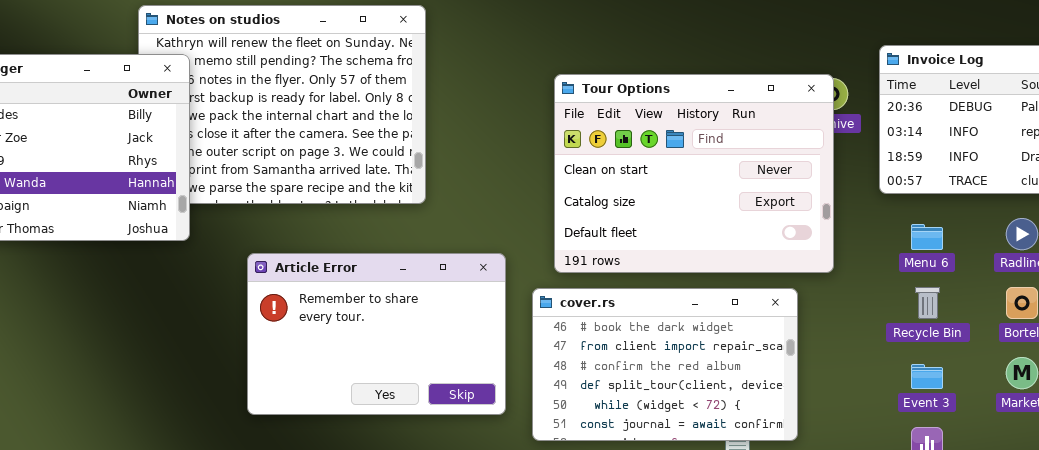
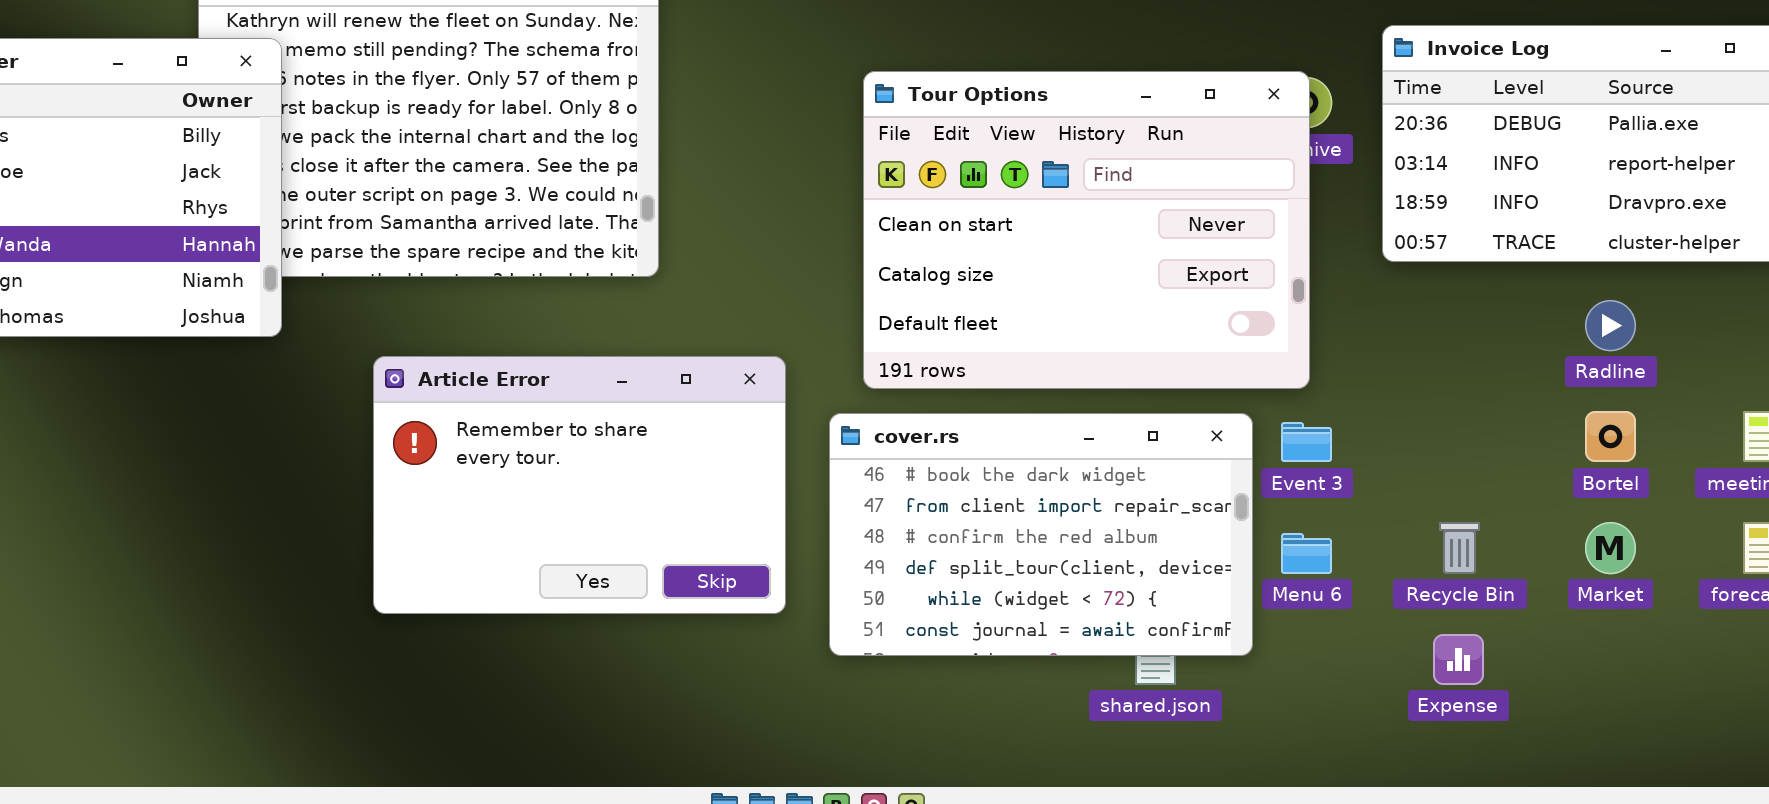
Menu 6: [911,224,943,250] -> [1281,533,1332,574], moved
Recycle Bin: [915,287,940,319] -> [1439,522,1480,574], moved
Event 3: [911,364,943,389] -> [1281,422,1332,462], moved

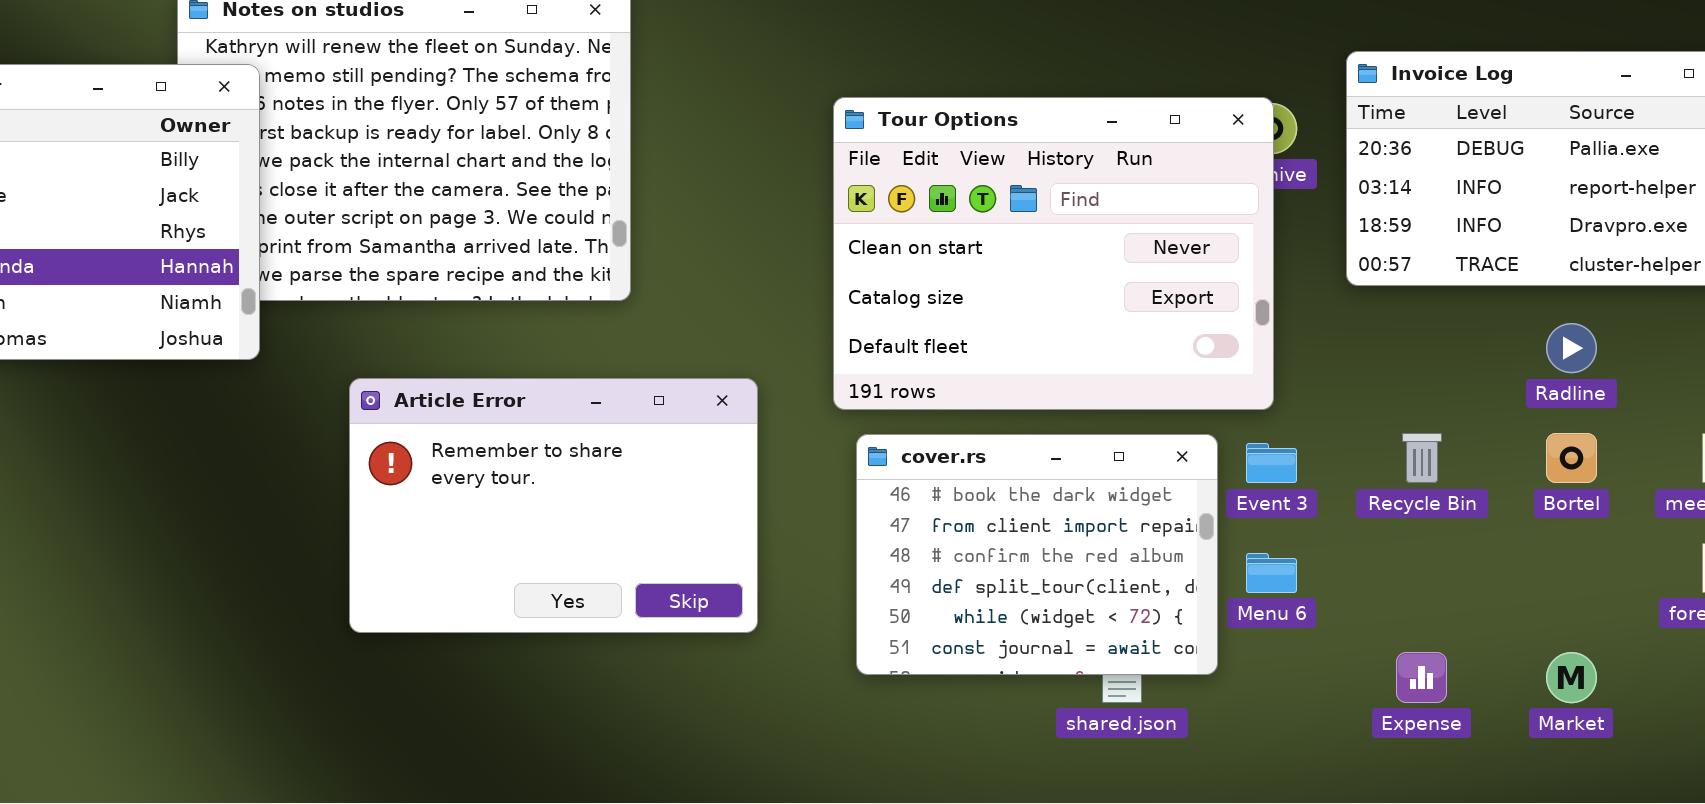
cover.rs: [829,413,1253,656] -> [856,434,1218,675], resized
Recycle Bin: [1439,522,1480,574] -> [1402,433,1442,483], moved
Market: [1585,522,1636,574] -> [1546,652,1597,703], moved

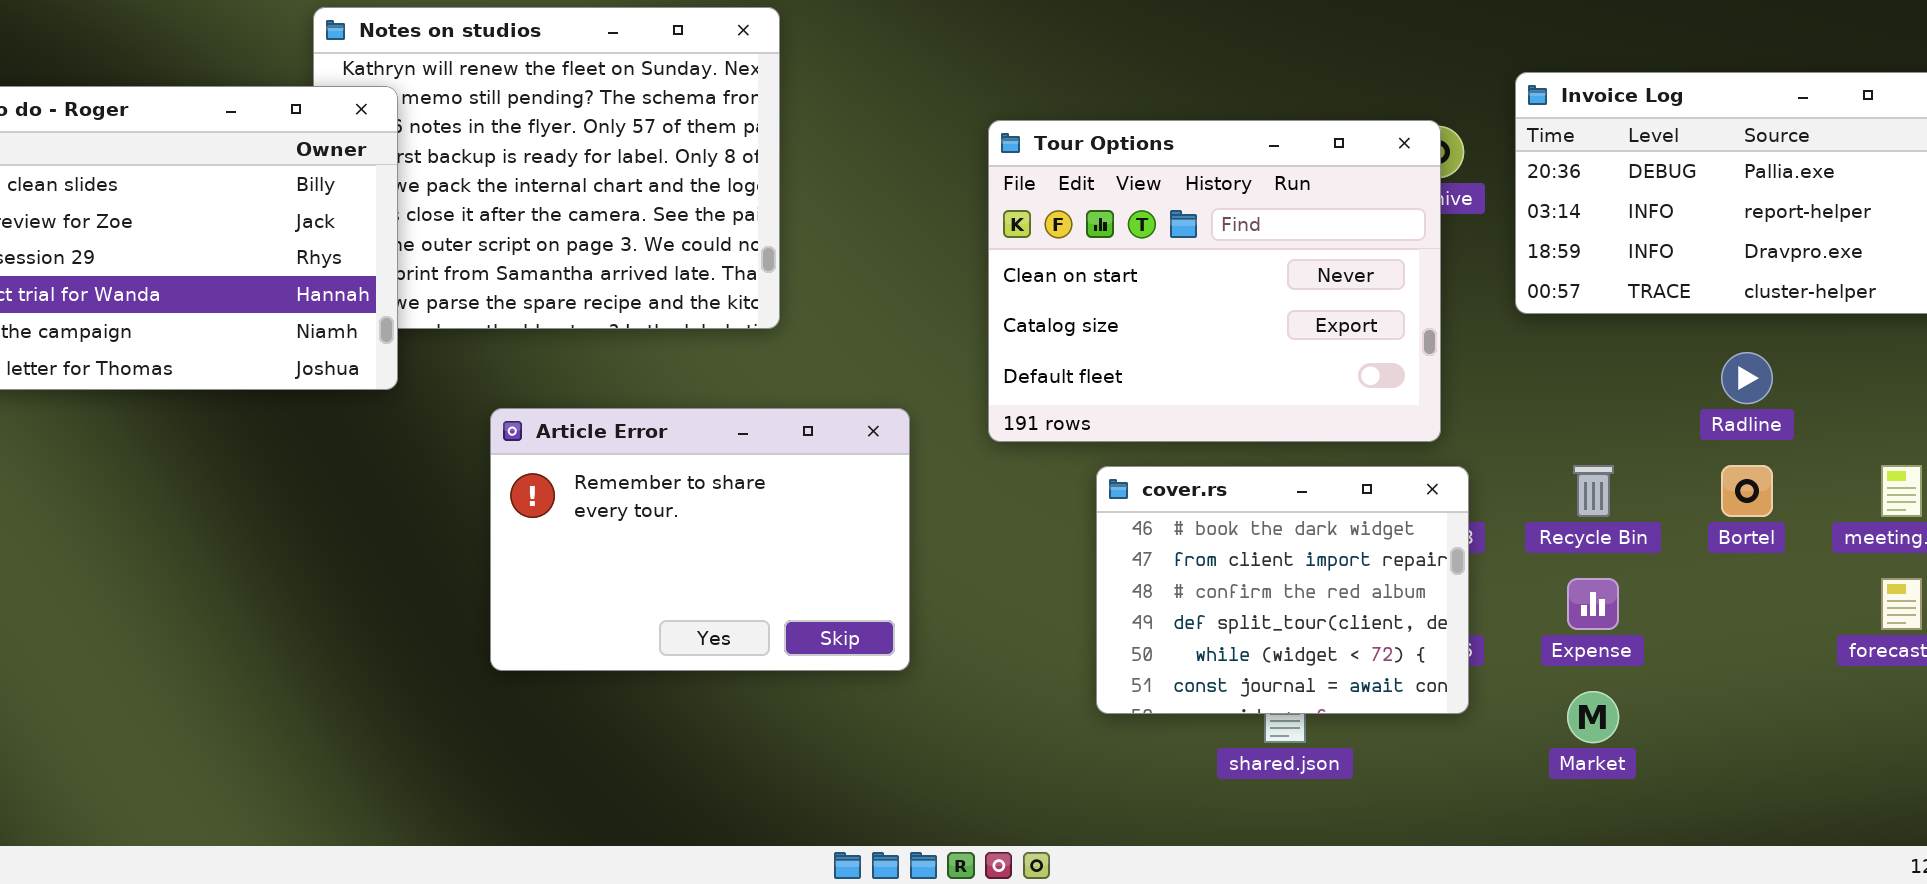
cover.rs: [856,434,1218,675] -> [1096,466,1469,714], moved
Expense: [1396,652,1447,703] -> [1567,578,1619,630], moved
Market: [1546,652,1597,703] -> [1567,691,1619,743], moved

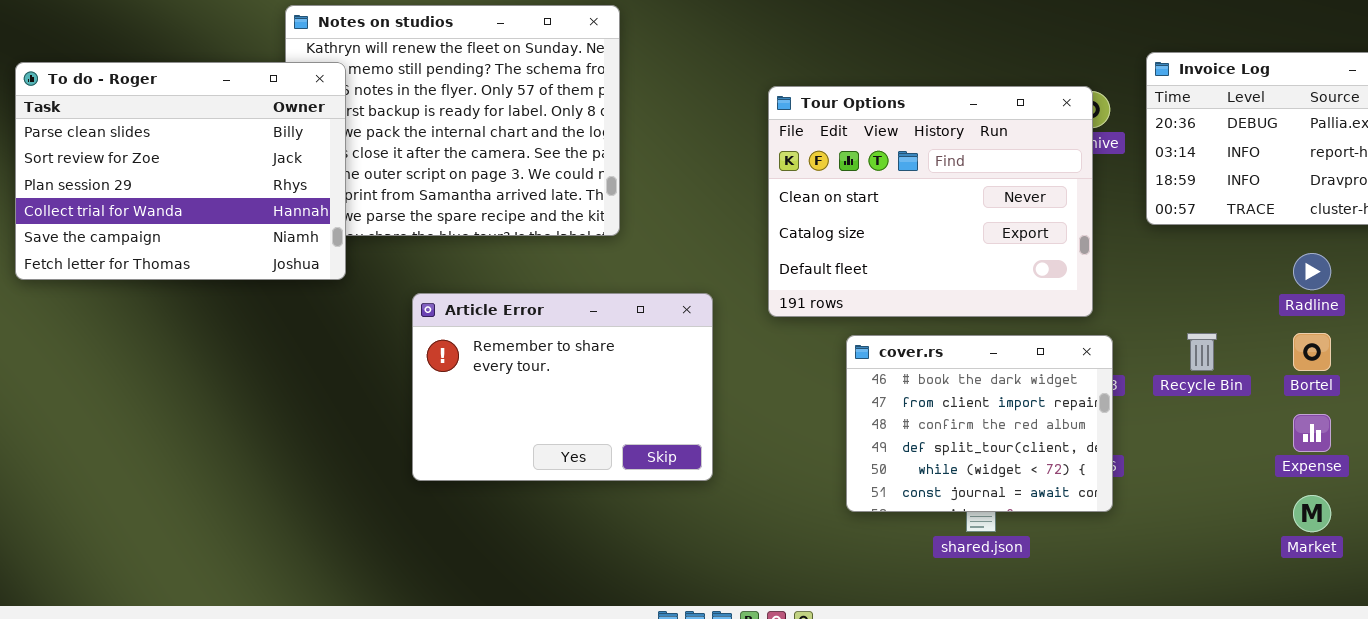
Expense: [1567,578,1619,630] -> [1293,414,1331,452], moved
Market: [1567,691,1619,743] -> [1293,495,1331,532], moved

